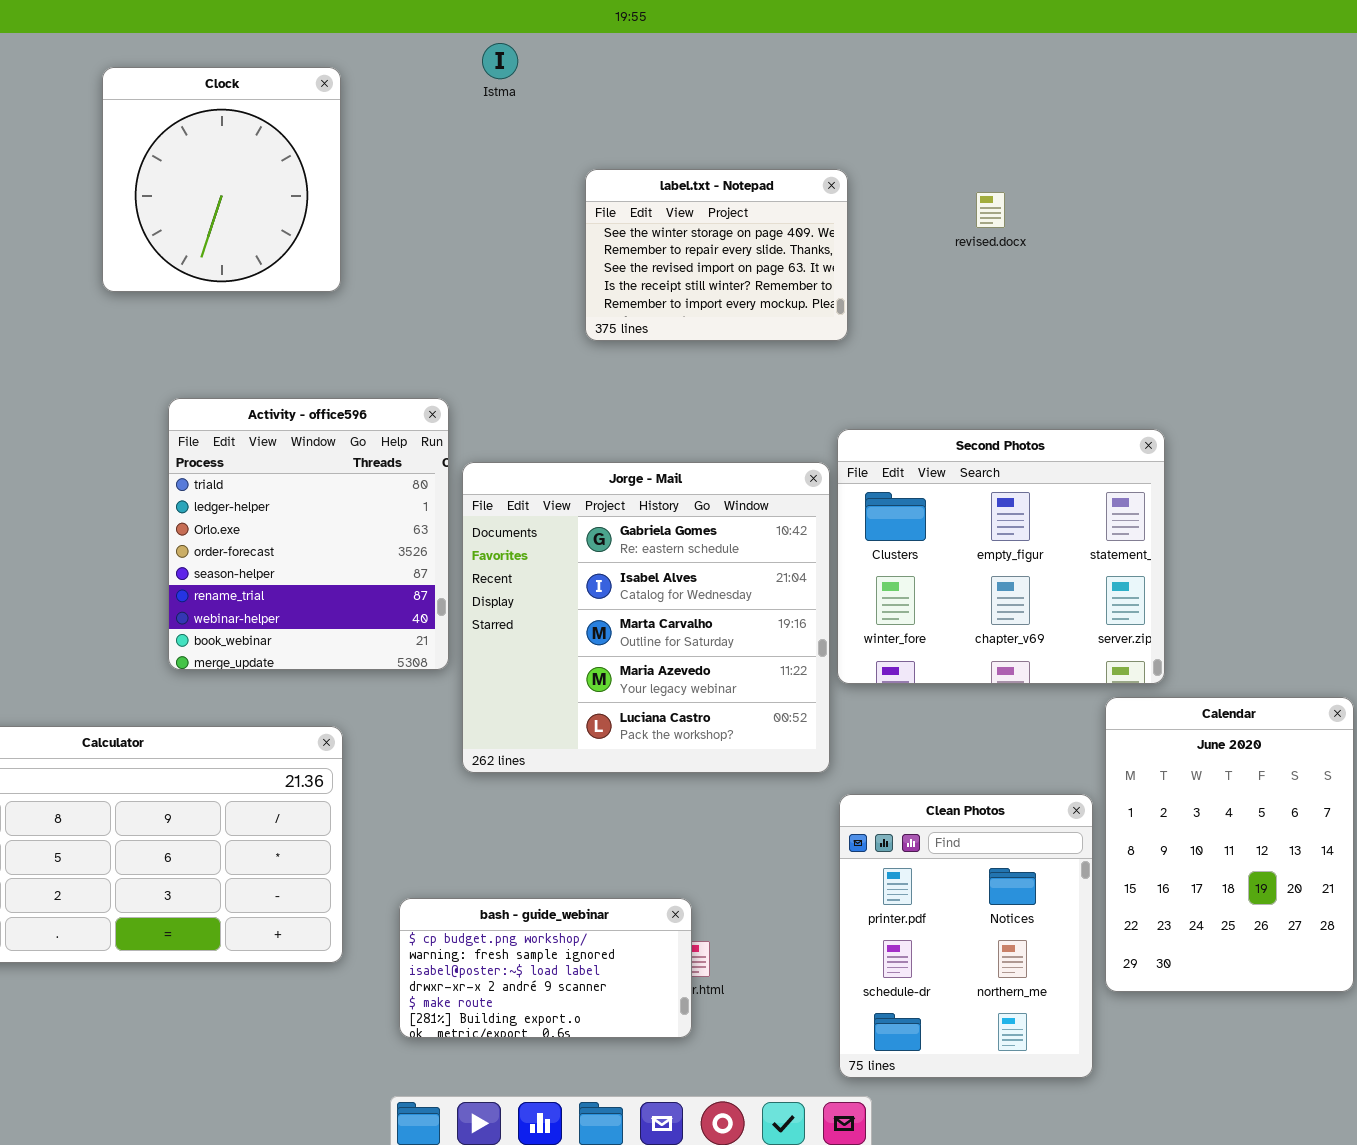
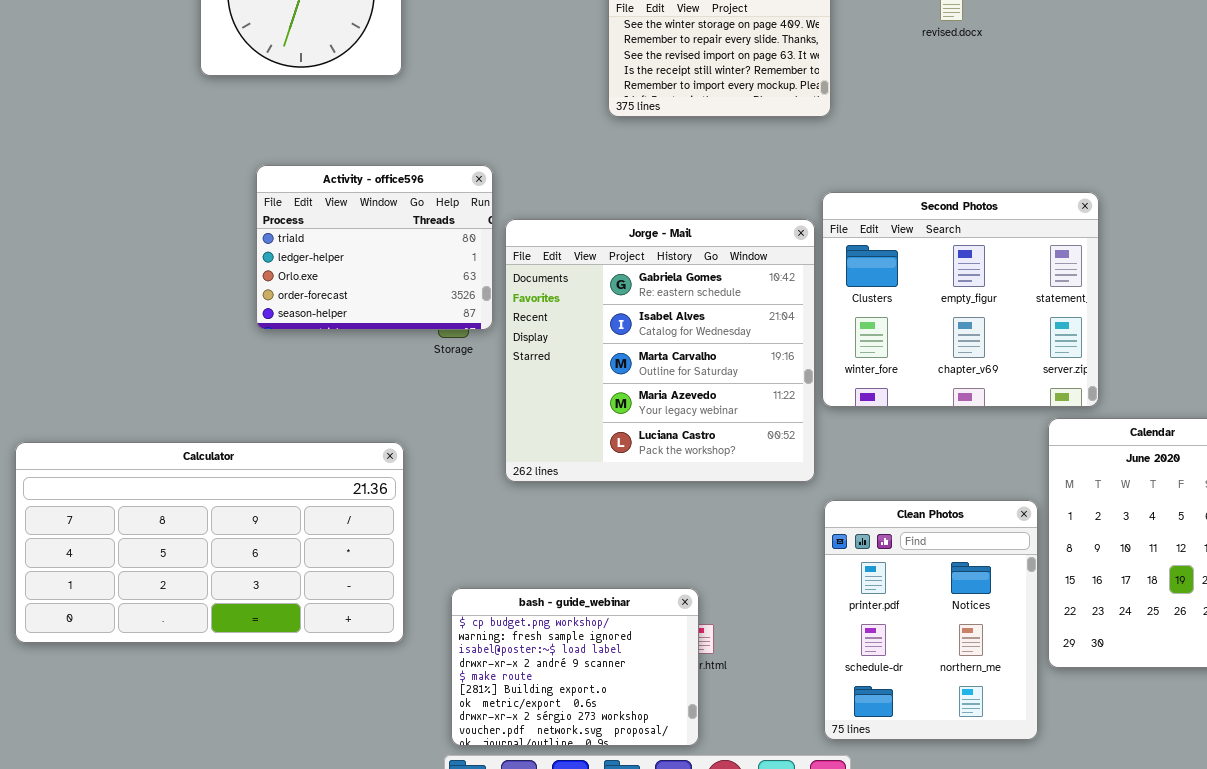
Activity - office596: [168,398,449,670] -> [256,165,493,330], resized
bash - guide_webinar: [399,898,692,1038] -> [451,588,699,746], resized

